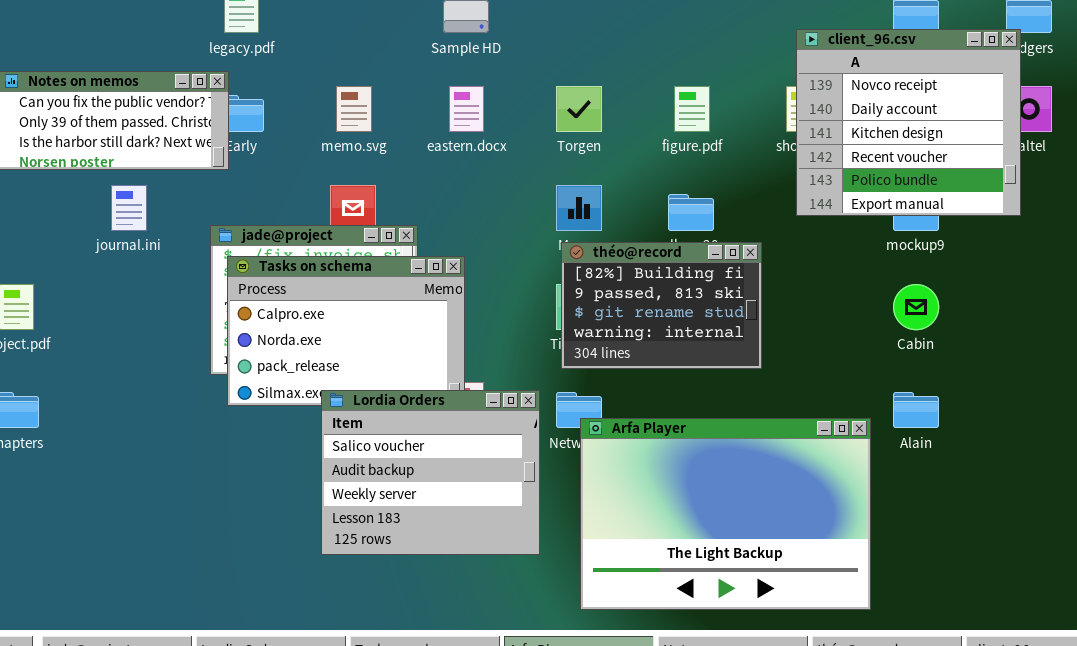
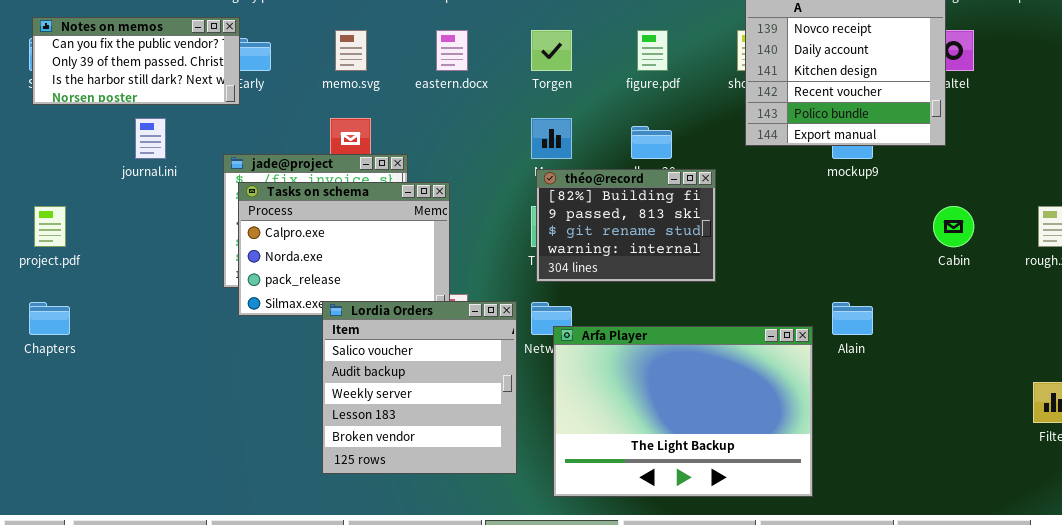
Cabin: [893,284,939,330] -> [933,206,974,247], moved
Lordia Orders: [321,390,540,555] -> [322,301,517,474], resized

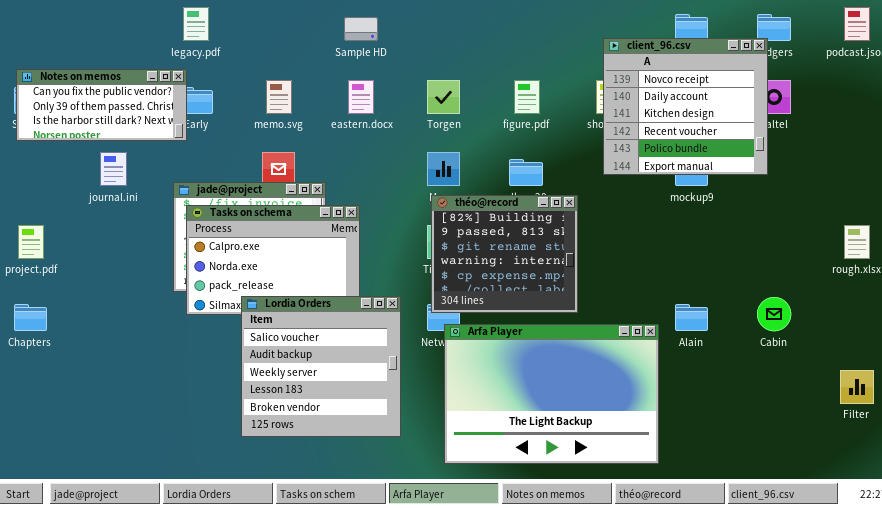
théo@record: [536,169,716,282] -> [431,195,578,313], resized
Cabin: [933,206,974,247] -> [757,297,791,331], moved
Lordia Orders: [322,301,517,474] -> [241,296,401,437], moved

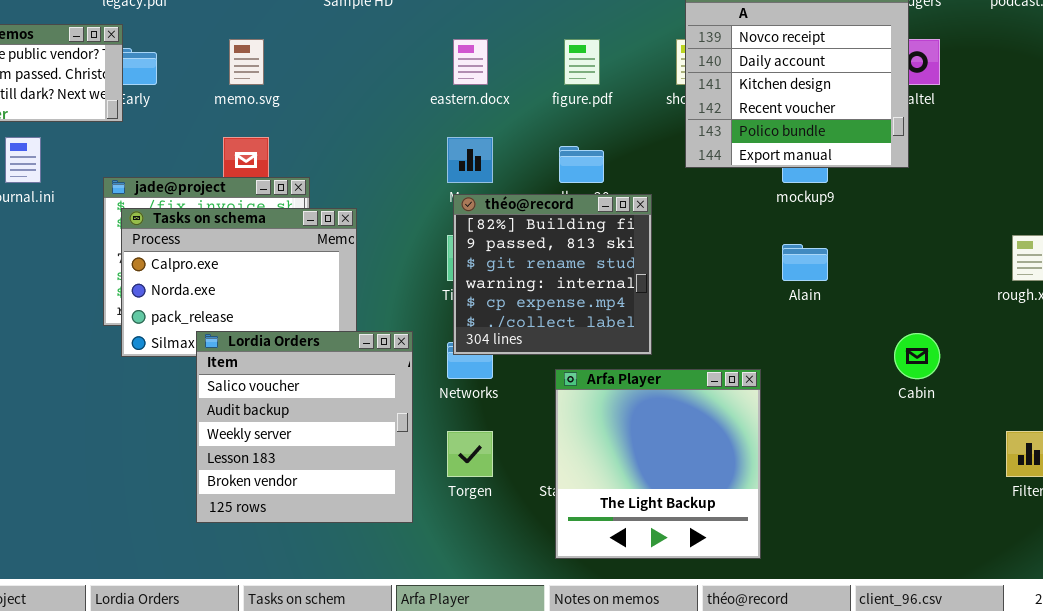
eastern.docx: [348,80,374,114] -> [453,39,488,85], moved
Torgen: [427,80,460,114] -> [447,431,493,477], moved
Alain: [675,304,708,331] -> [782,244,828,281], moved
Arfa Player: [444,324,659,464] -> [555,369,761,559], resized

